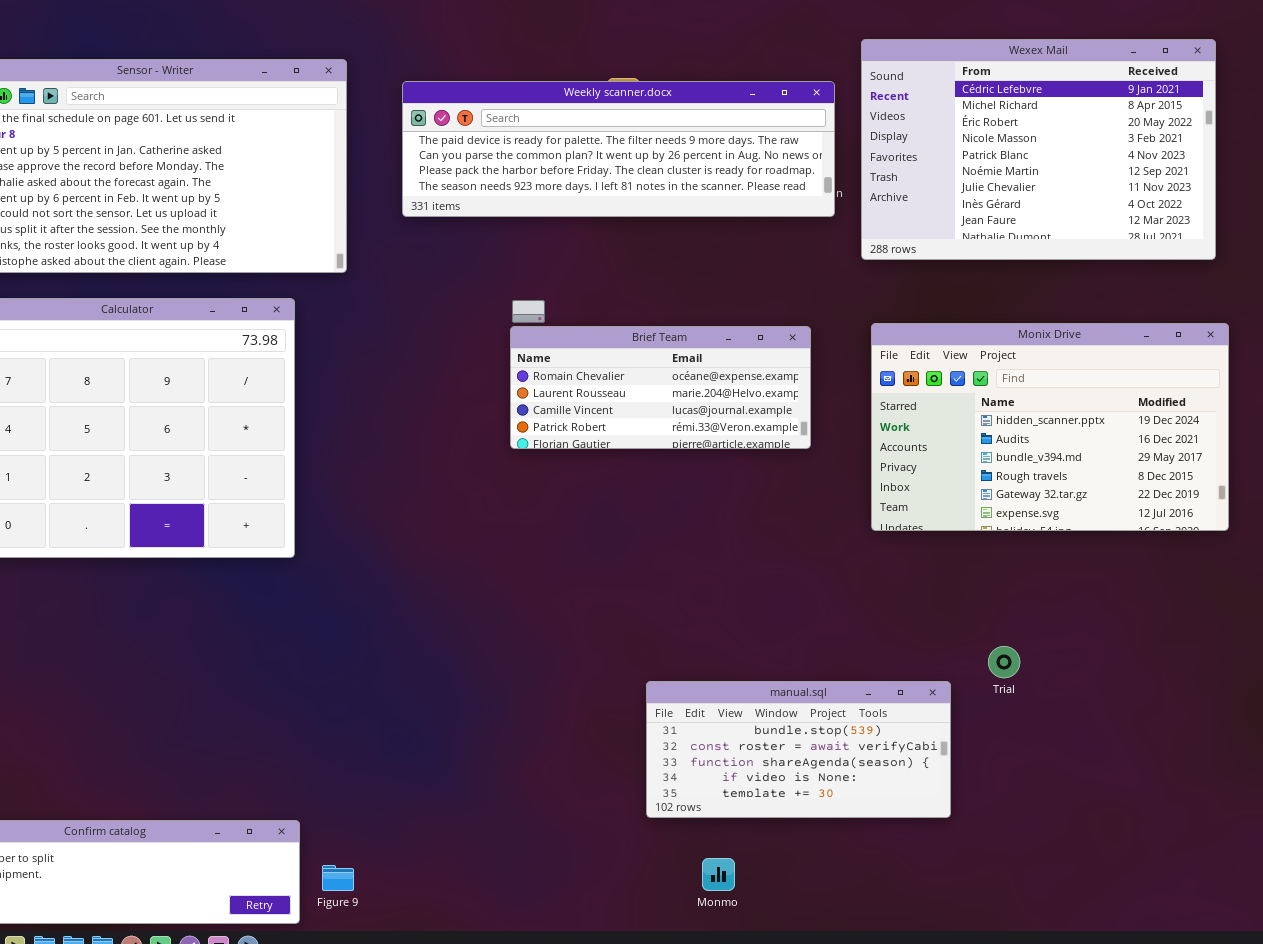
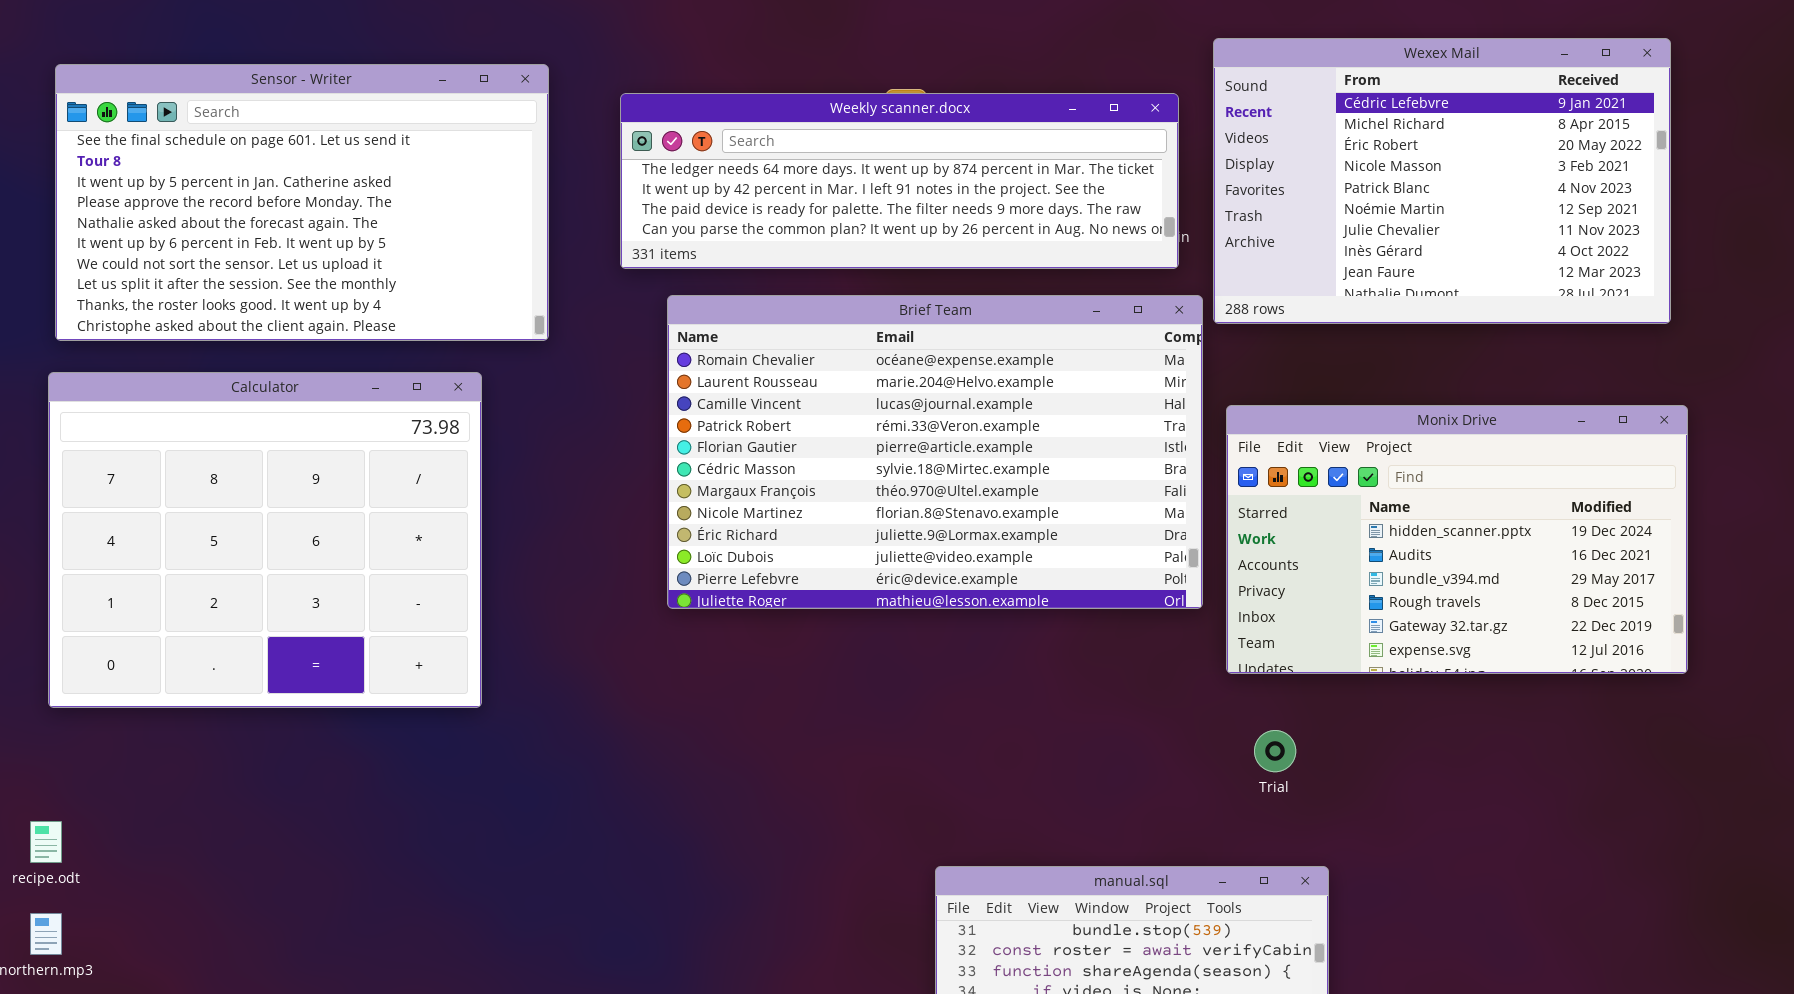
Weekly scanner.docx: [402,81,835,217] -> [620,93,1179,269], scrolled up 2 rows
Brief Team: [510,326,811,449] -> [667,295,1203,609], moved, resized
Trial: [988,646,1020,678] -> [1254,730,1296,772], moved

